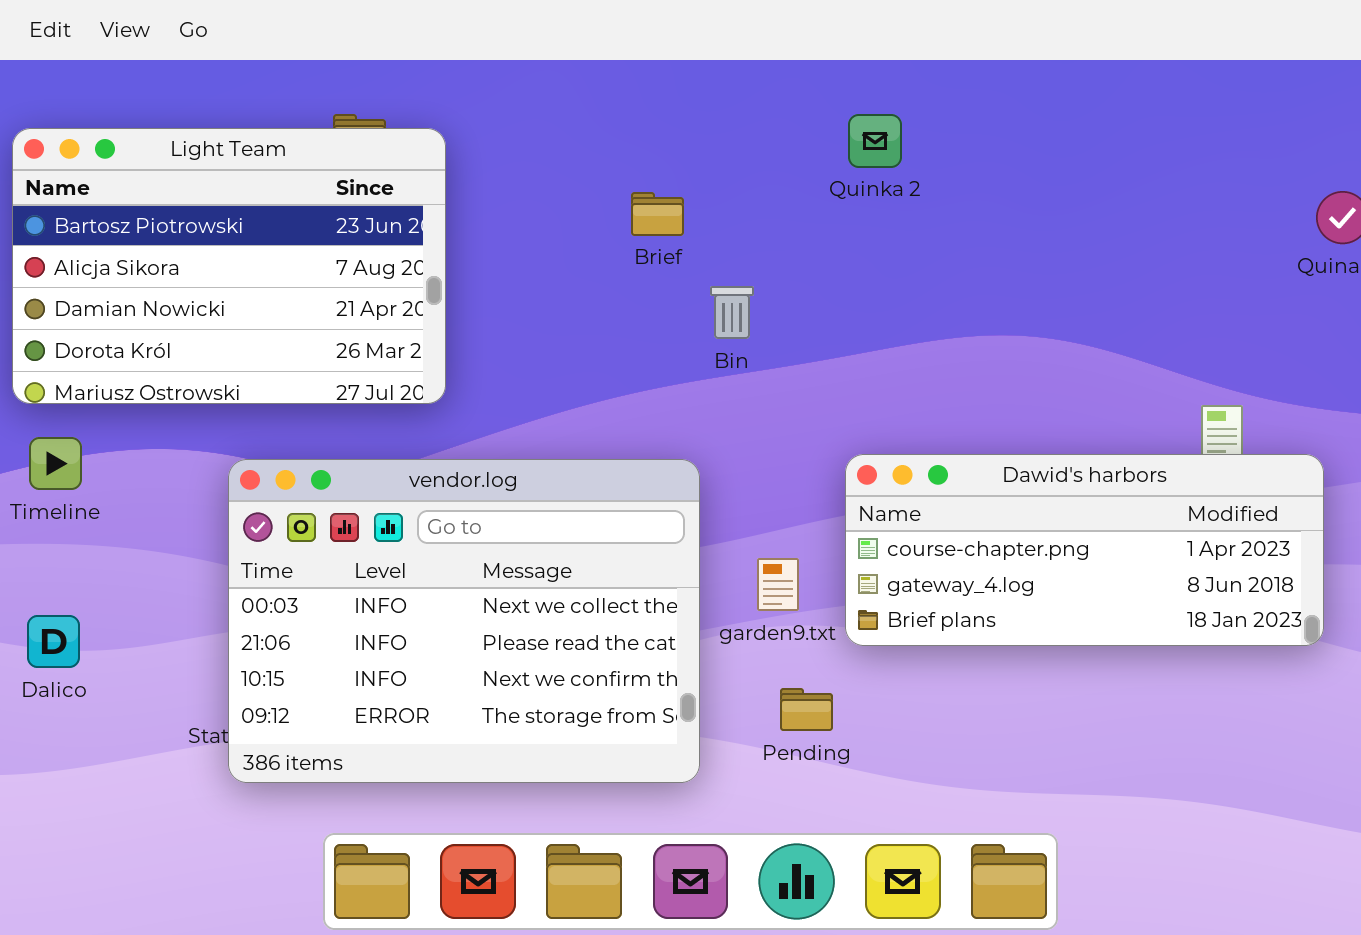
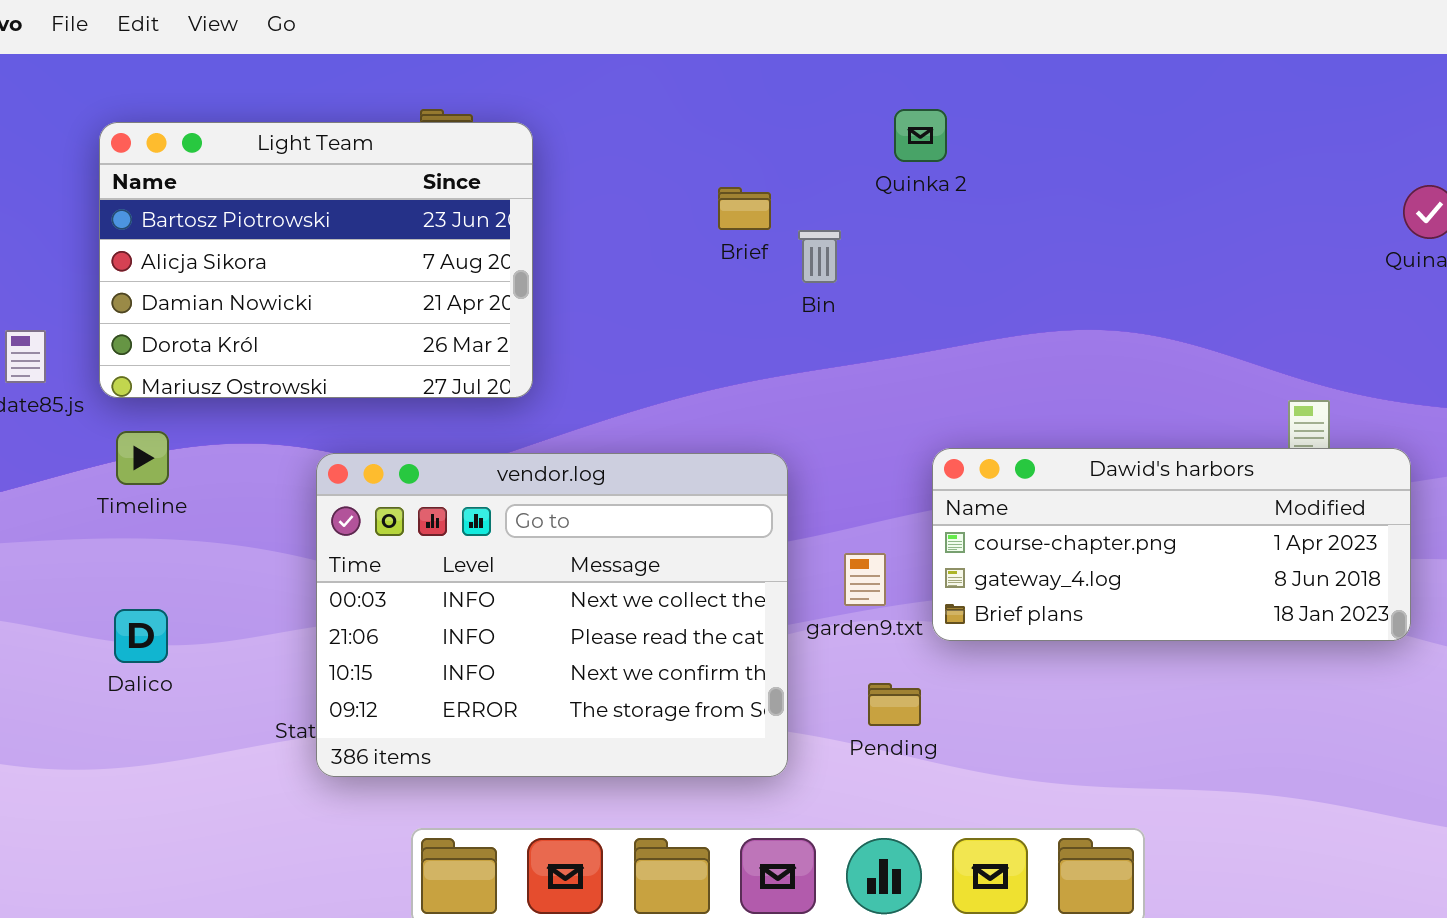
Quinka 2: [848,114,902,168] -> [894,109,947,162], moved
Bin: [710,286,754,339] -> [798,230,841,283], moved

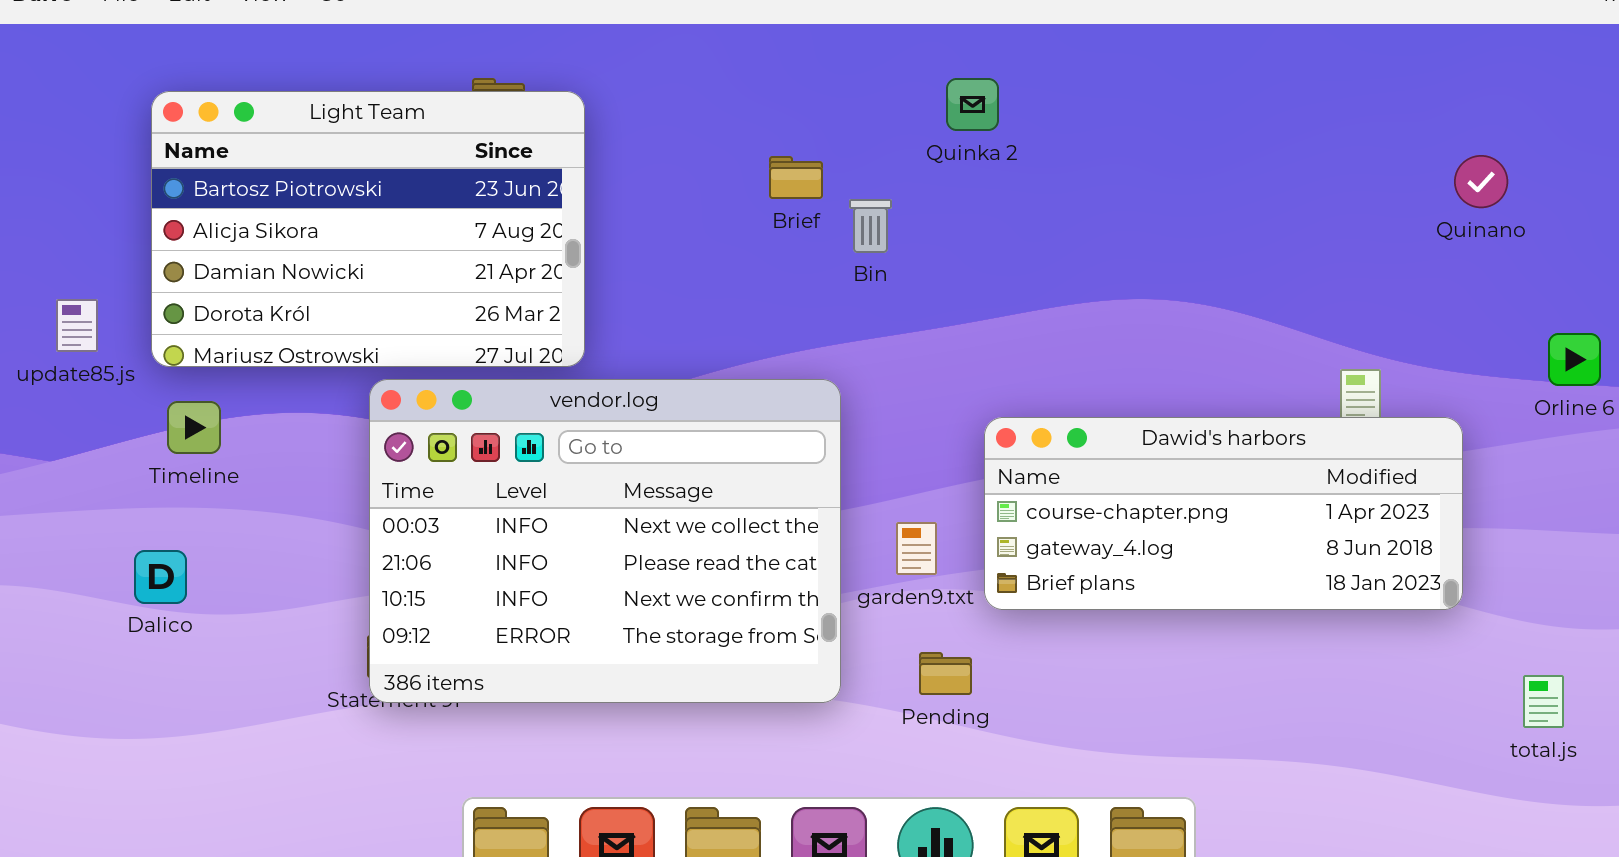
vendor.log: [316,453,788,777] -> [369,379,841,703], moved
Dalico: [114,609,168,663] -> [134,550,187,604], moved

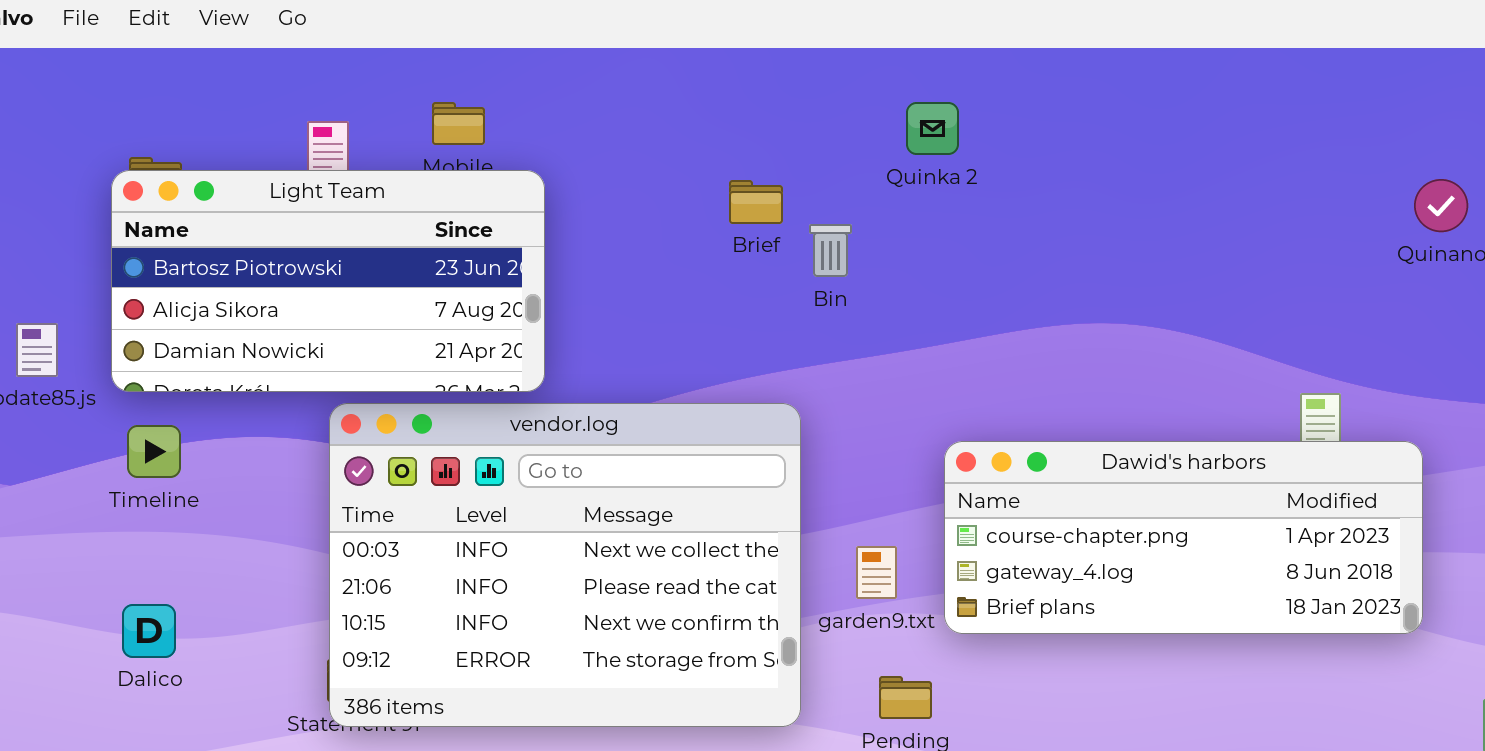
Light Team: [151,91,585,367] -> [111,170,545,392], resized
Dalico: [134,550,187,604] -> [122,604,176,658], moved

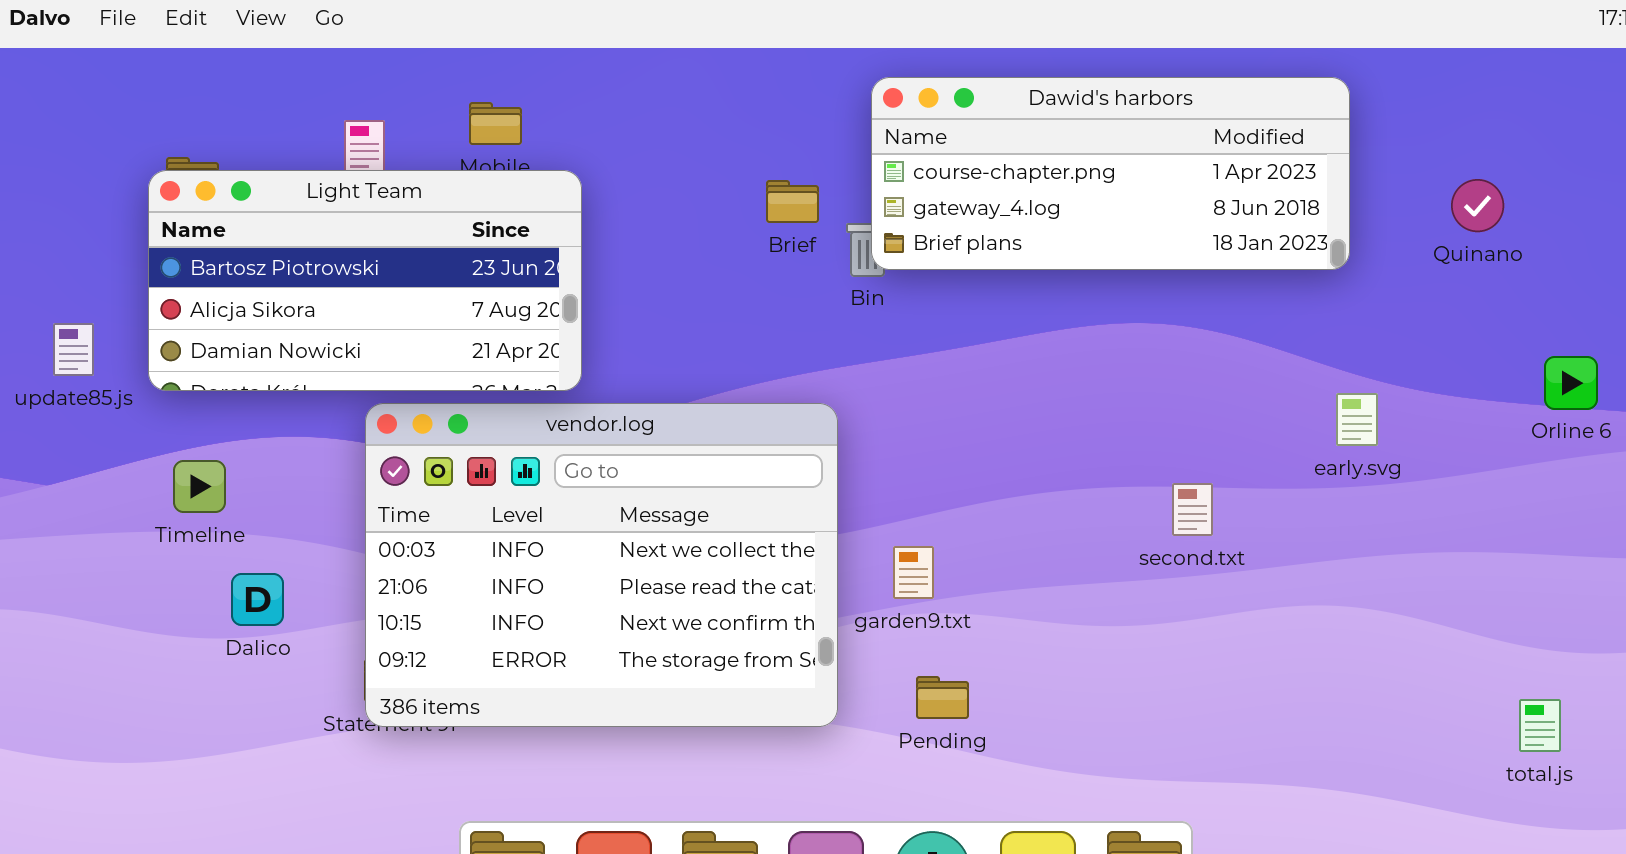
Timeline: [127,425,181,478] -> [173,460,226,513], moved
Dawid's harbors: [944,441,1423,634] -> [871,77,1350,270], moved
Dalico: [122,604,176,658] -> [231,573,284,626], moved

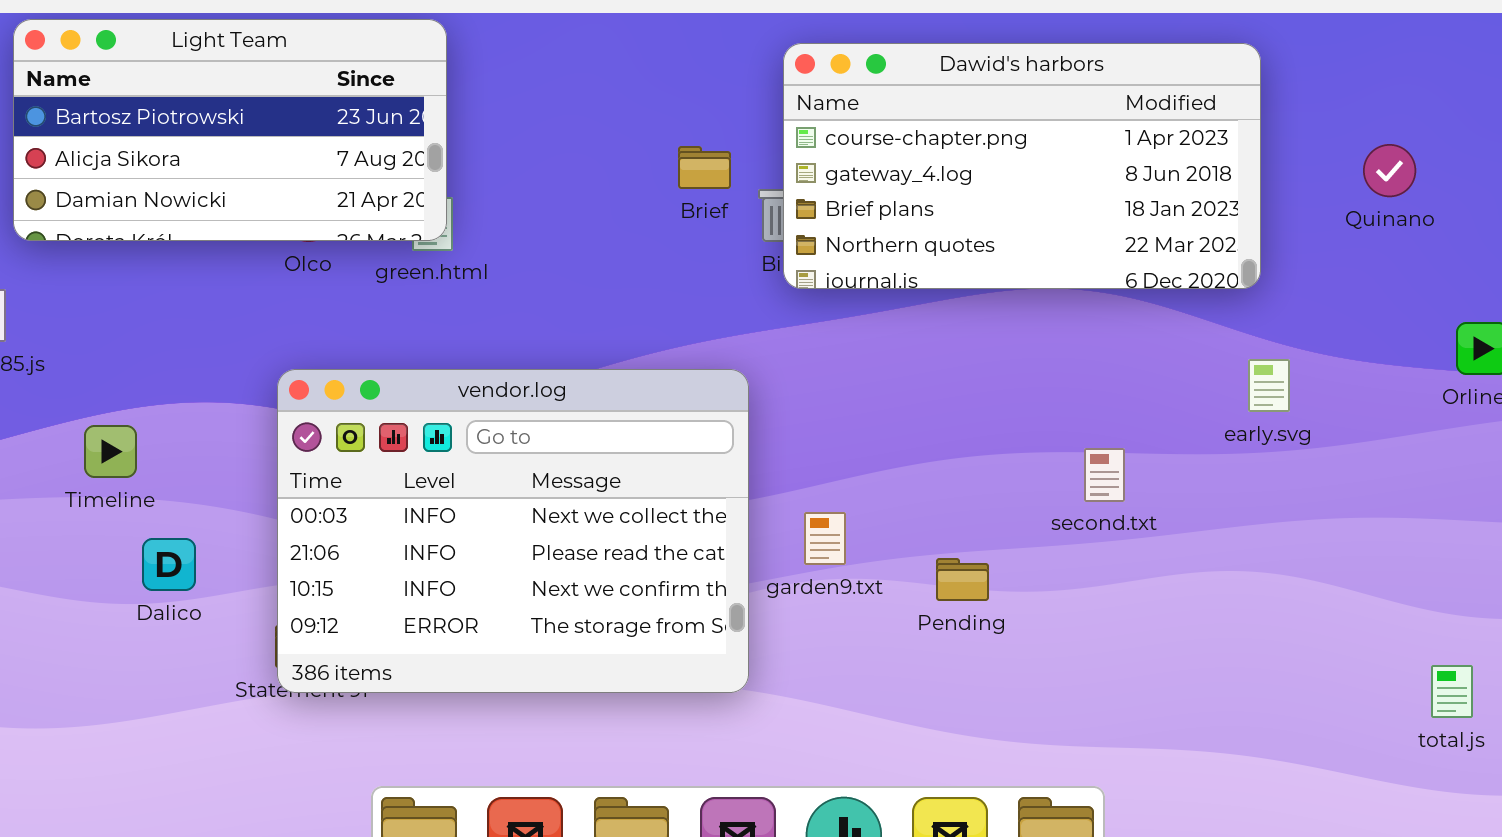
Dawid's harbors: [871,77,1350,270] -> [783,43,1261,289], resized
Light Team: [148,170,582,391] -> [13,19,447,241], moved
Pending: [916,676,969,719] -> [936,558,989,601], moved

